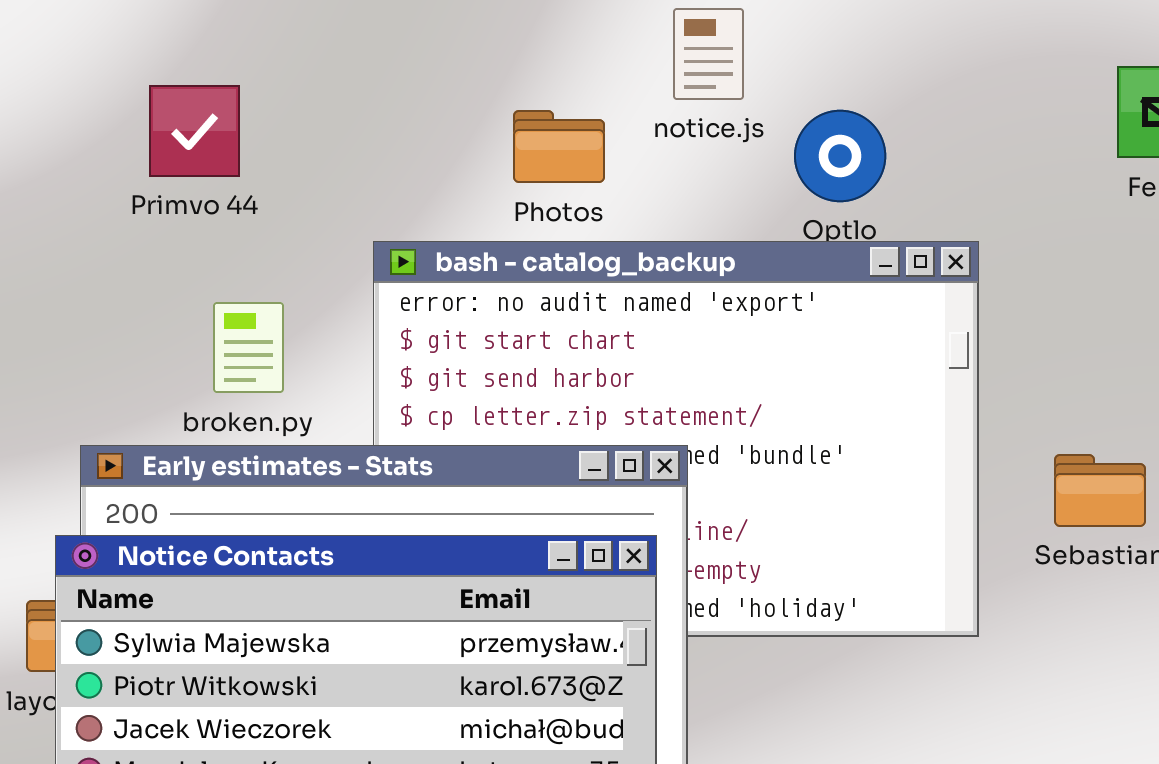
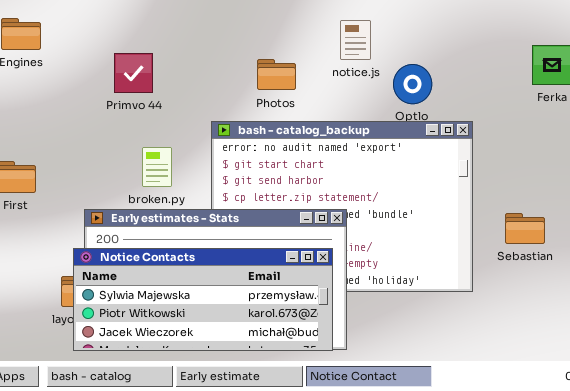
Photos: [513,110,605,183] -> [257,59,296,90], moved

